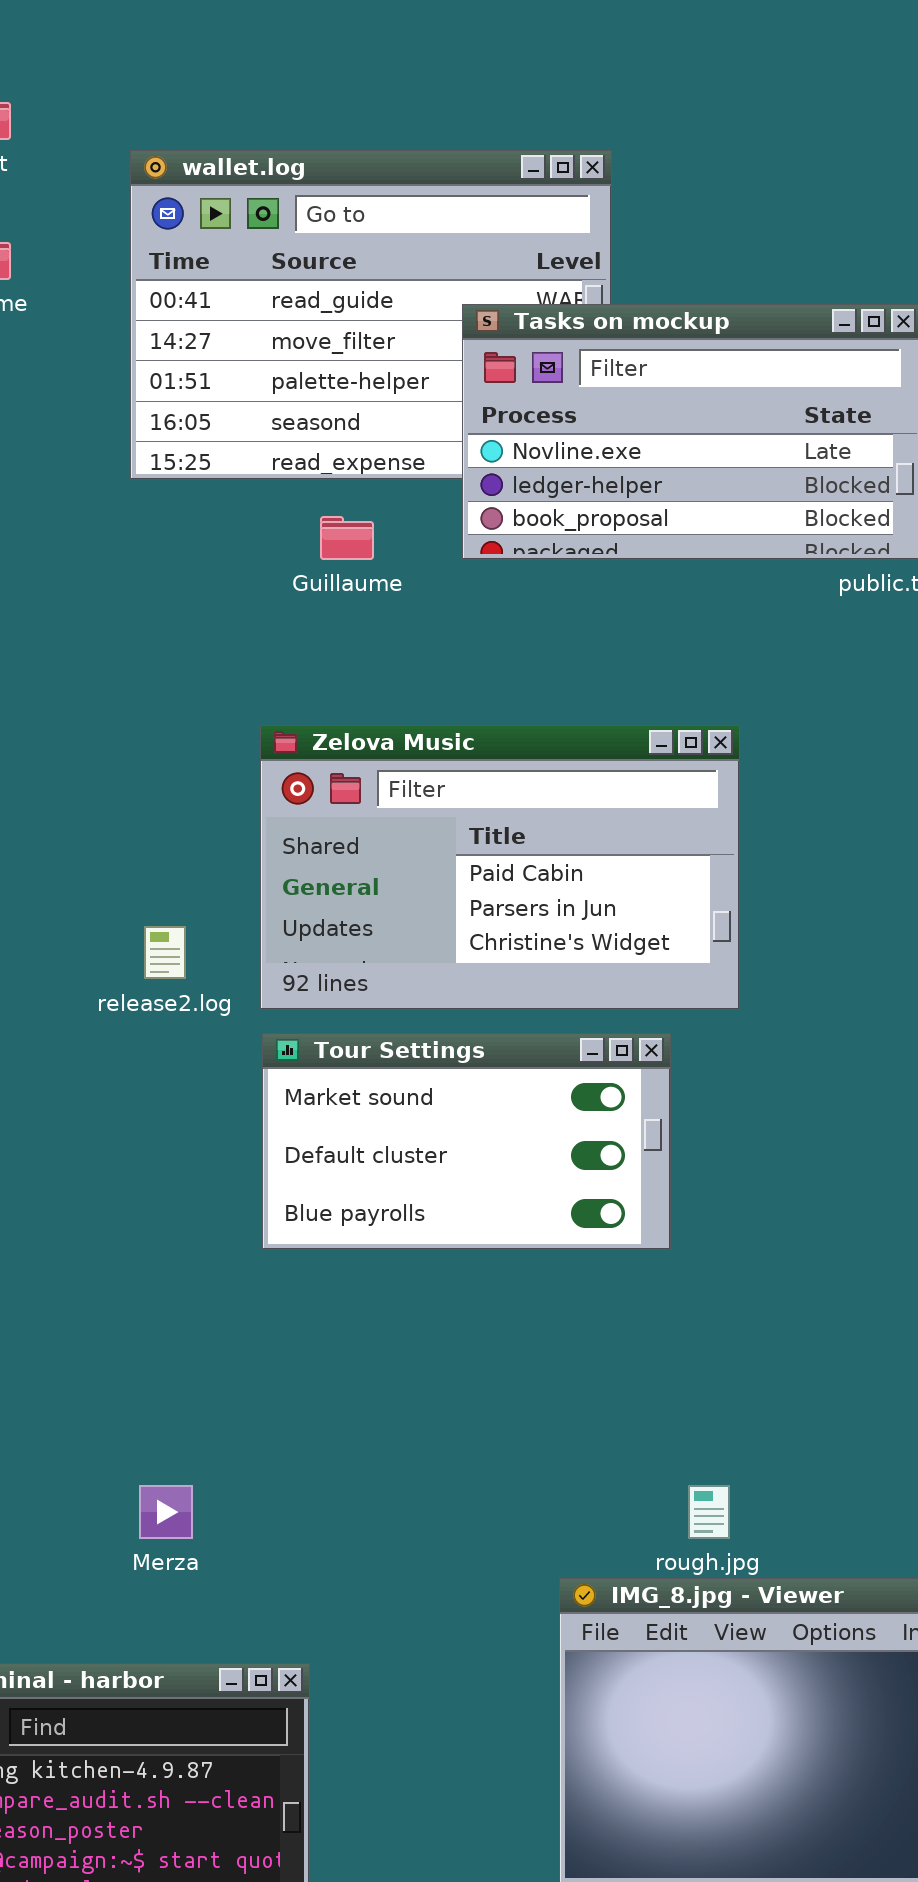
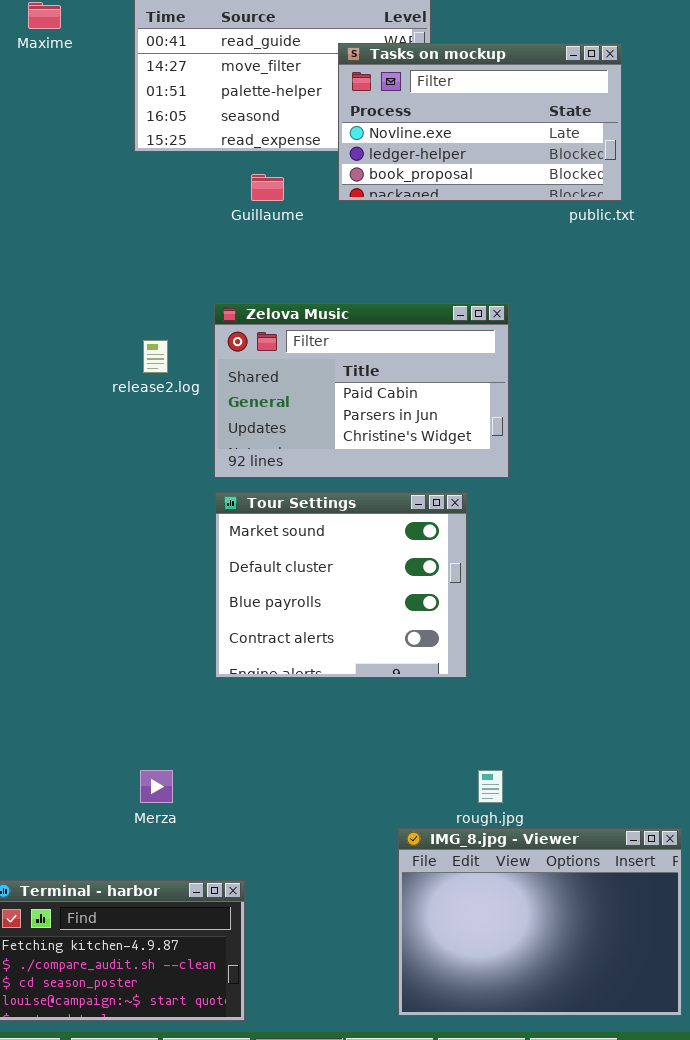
release2.log: [144,926,186,979] -> [143,340,168,373], moved
Tour Settings: [262,1033,671,1250] -> [215,492,467,678], resized

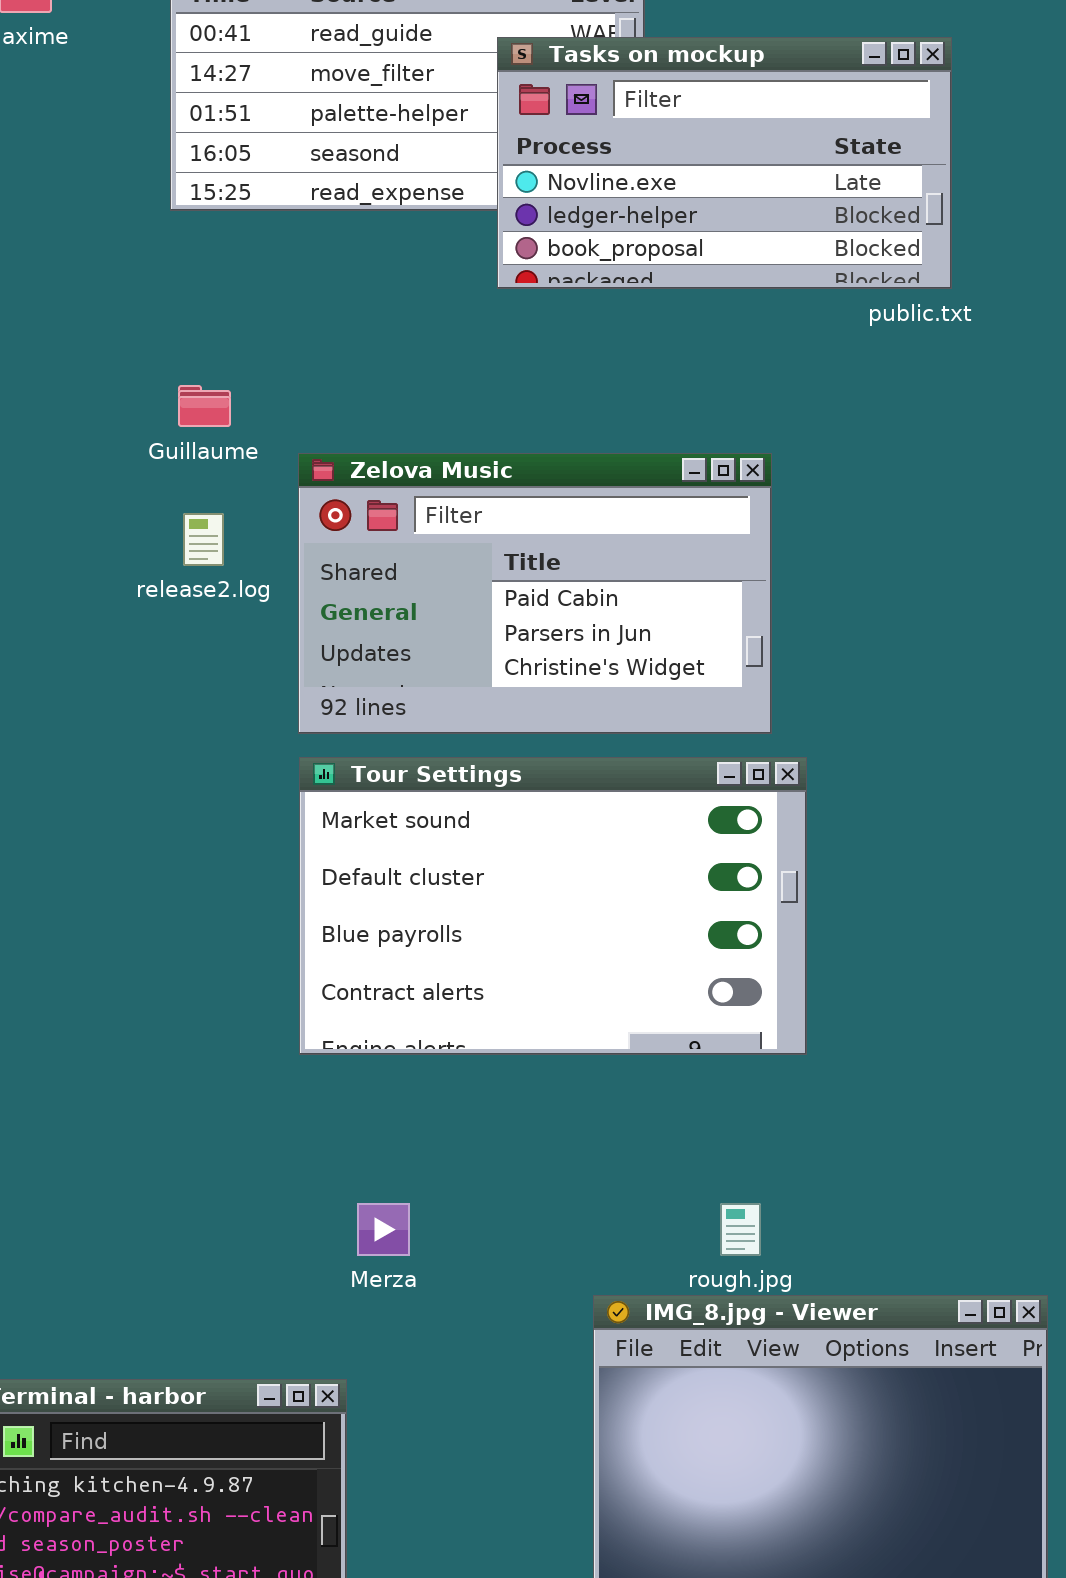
Guillaume: [251,174,284,201] -> [178,385,231,427], moved
Tour Settings: [215,492,467,678] -> [299,757,807,1055], resized
Merza: [140,770,173,803] -> [357,1203,410,1256], moved

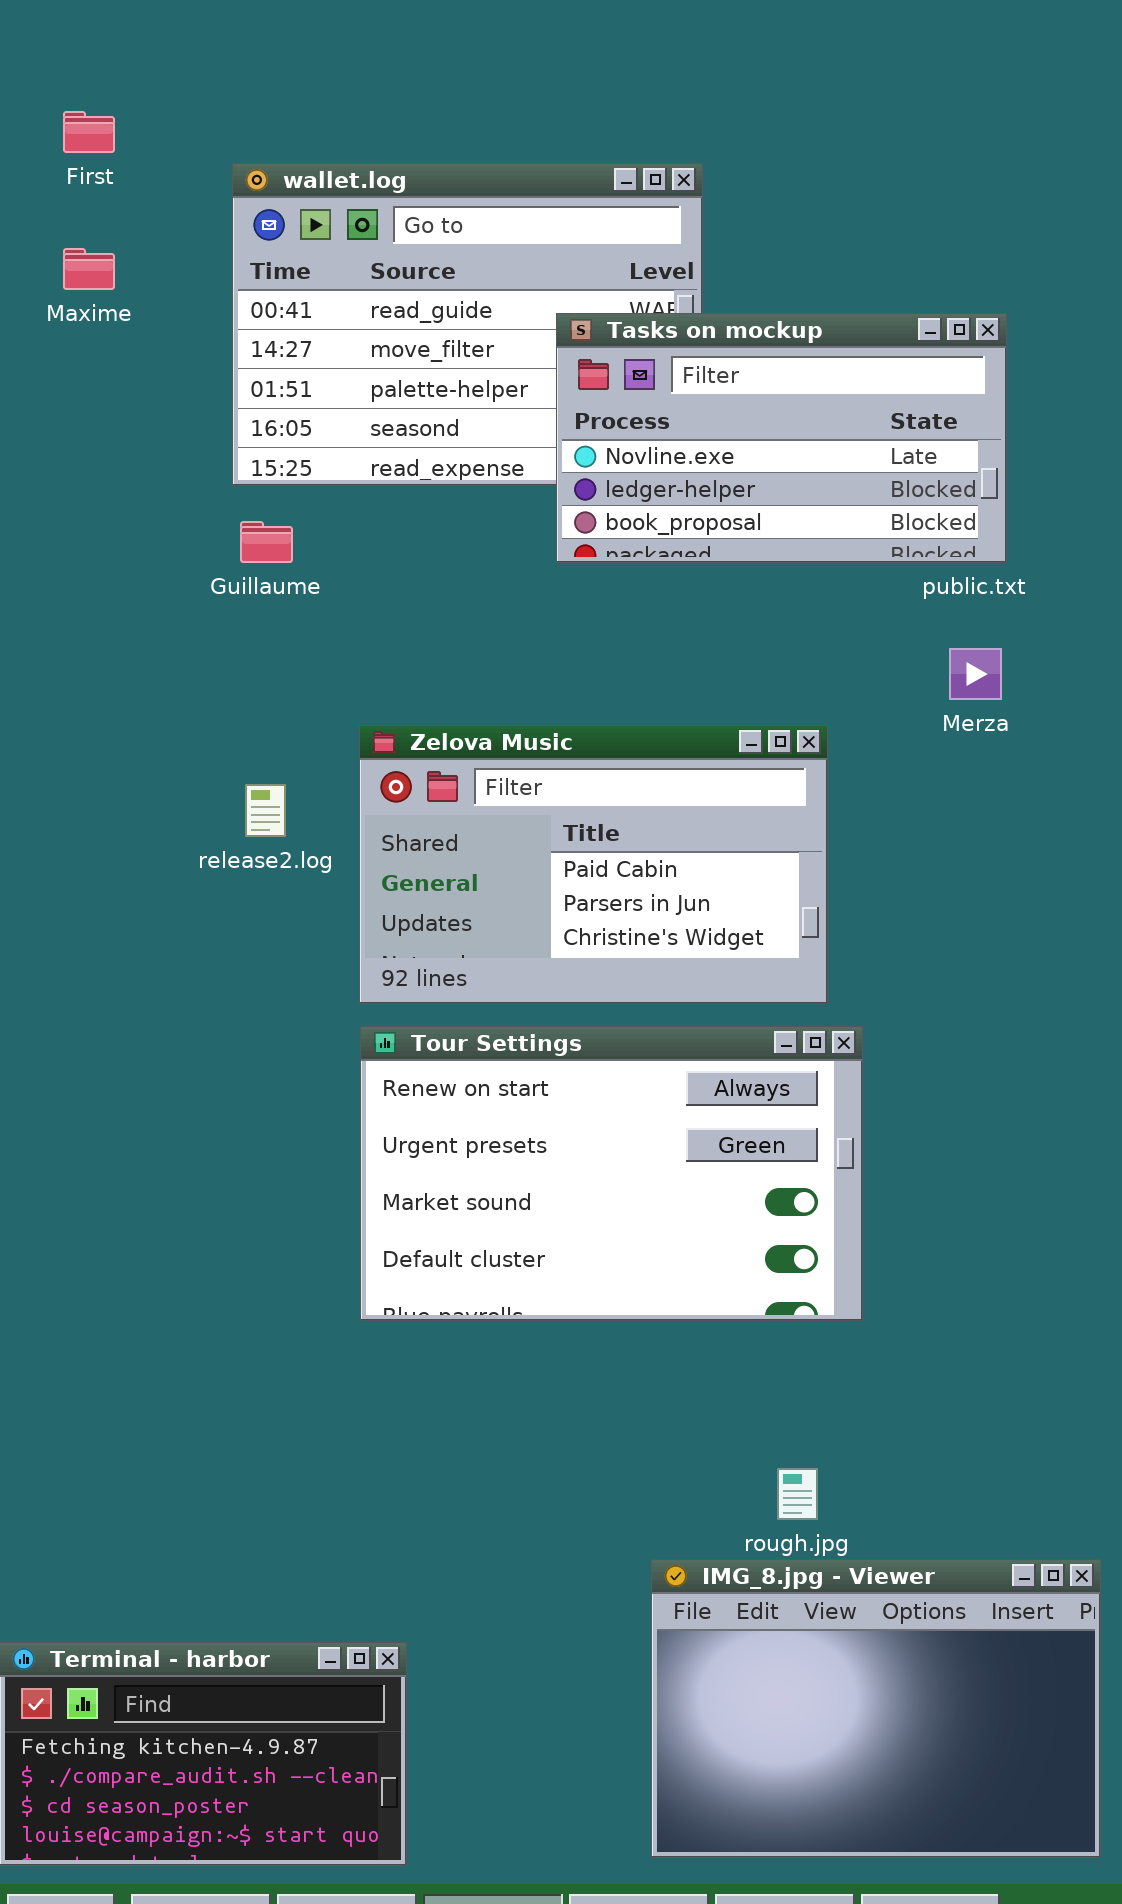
Guillaume: [178,385,231,427] -> [240,521,293,563], moved
Tour Settings: [299,757,807,1055] -> [360,1026,863,1321], scrolled up 2 rows
Merza: [357,1203,410,1256] -> [949,648,1002,700], moved

